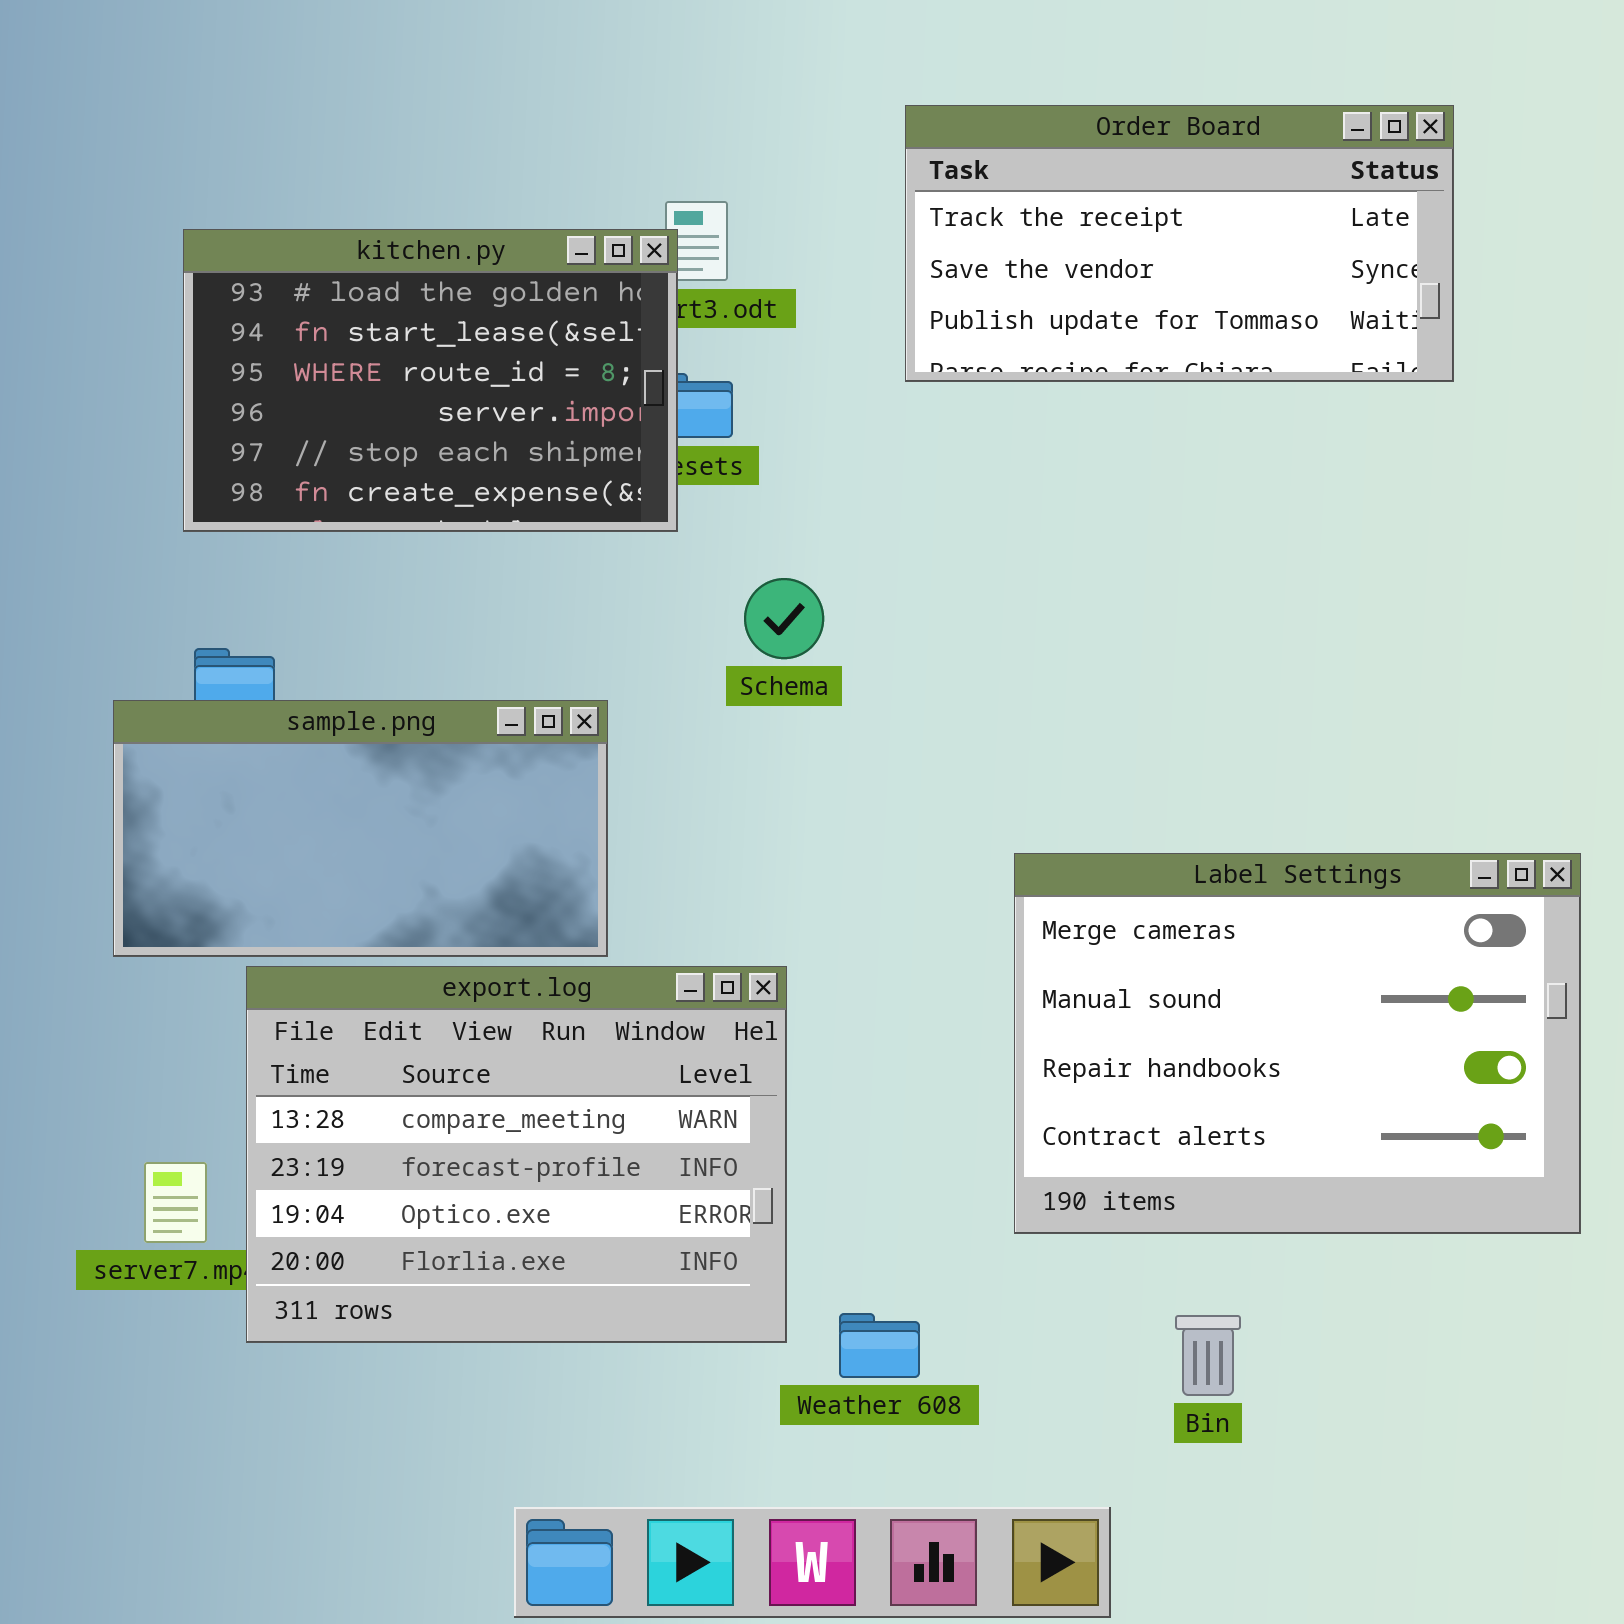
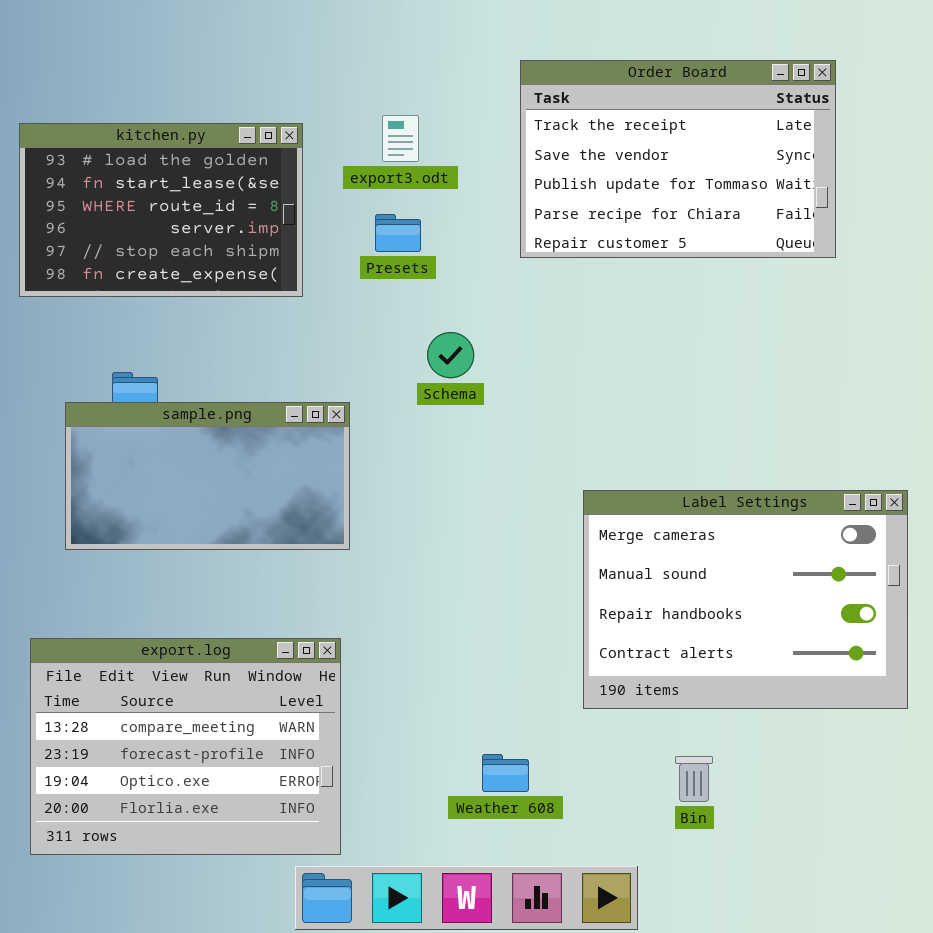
Order Board: [905,105,1454,382] -> [520,60,836,258], resized
kitchen.py: [183,229,678,532] -> [19,123,303,297], moved
export.log: [246,966,787,1343] -> [30,638,341,855], moved

